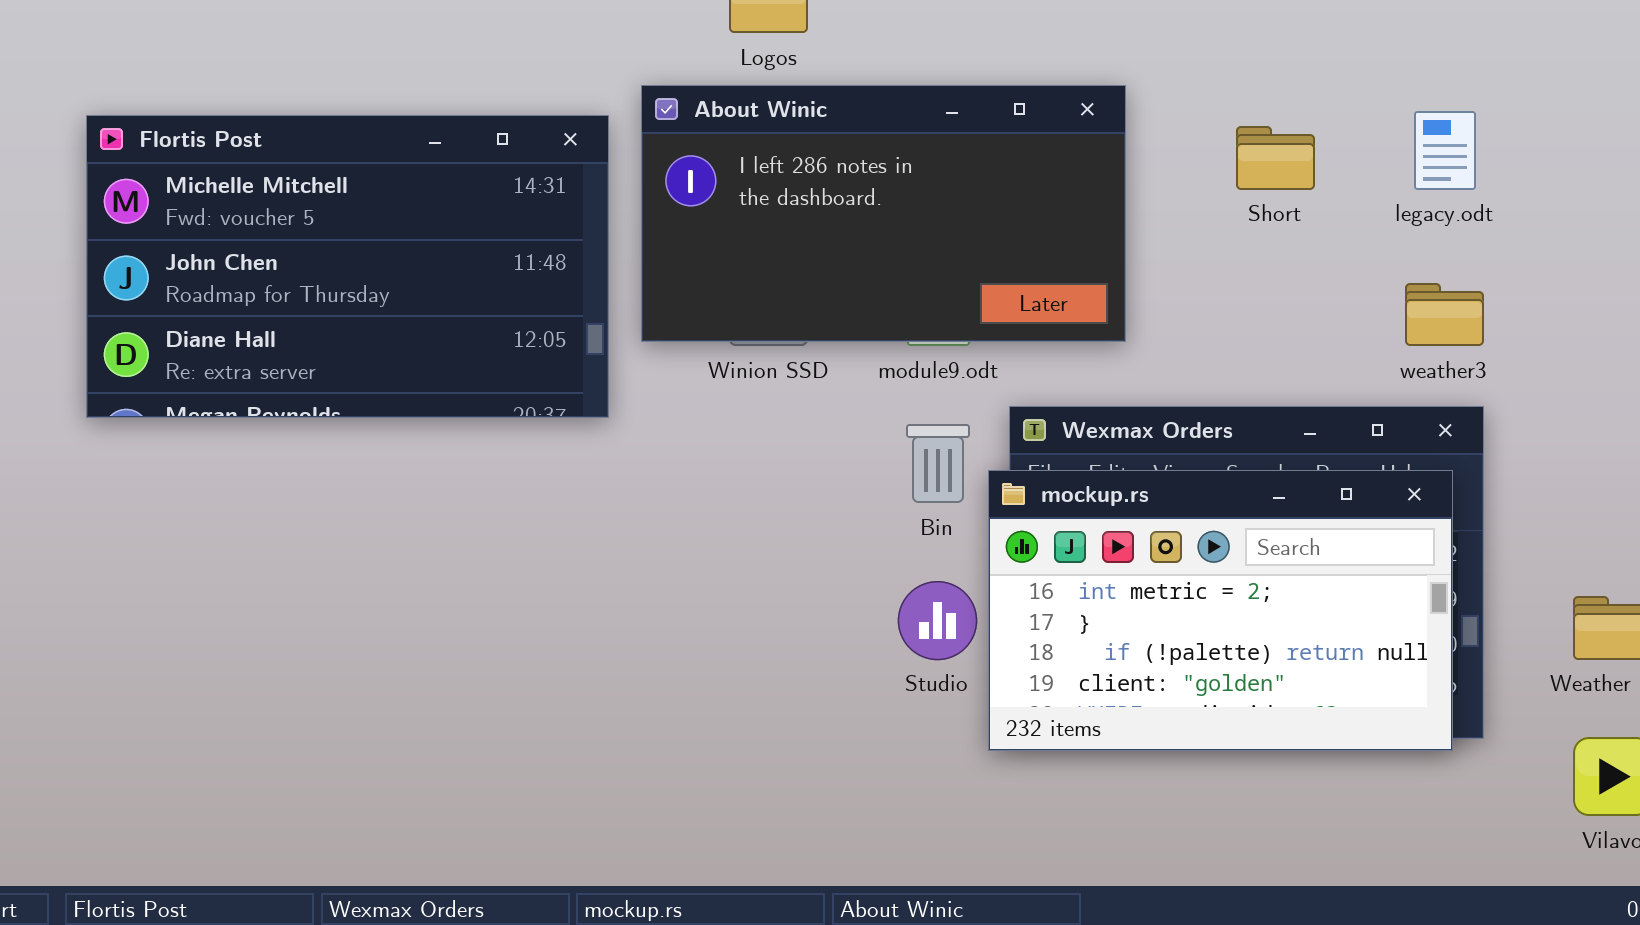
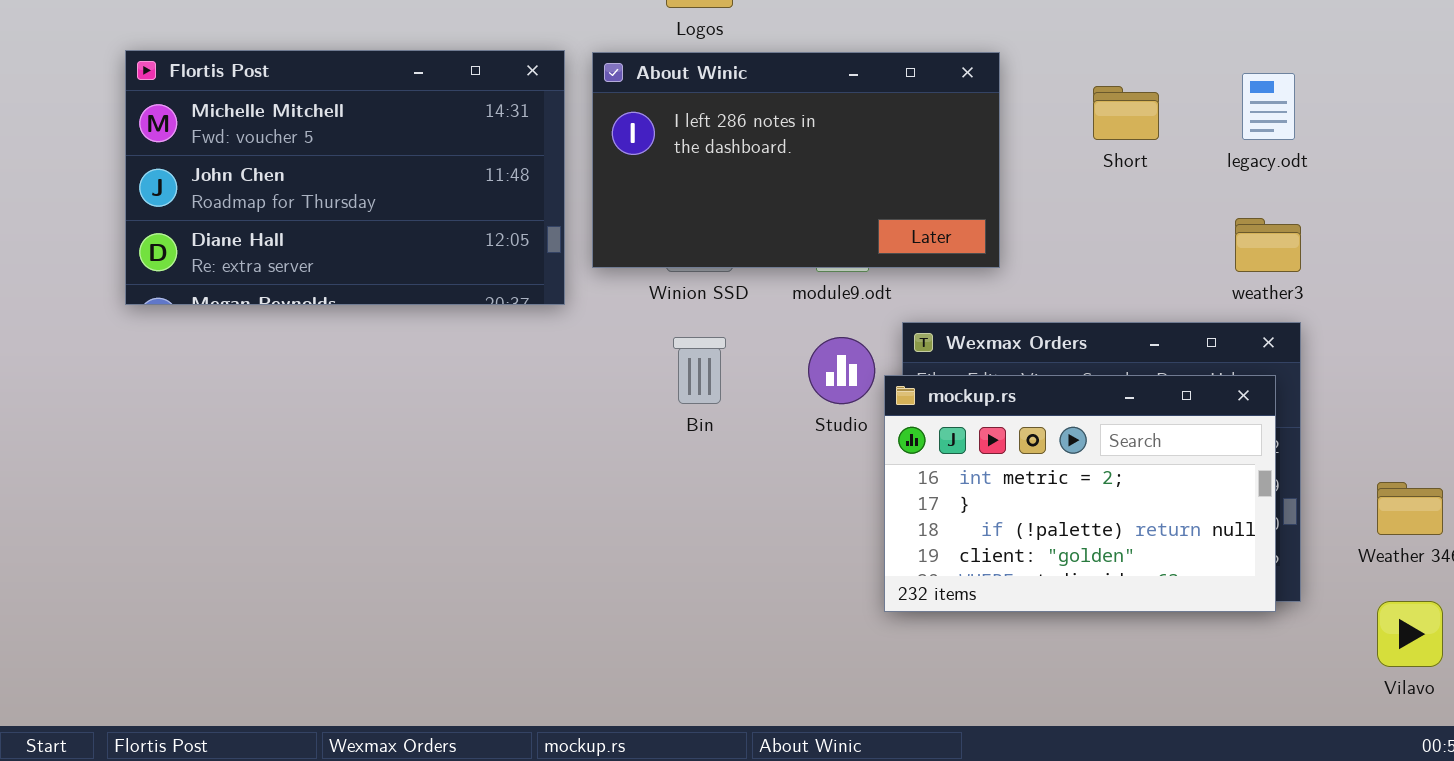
Flortis Post: [86,115,609,418] -> [125,50,565,305], moved
Bin: [906,424,970,503] -> [673,337,726,404], moved
Studio: [898,581,977,660] -> [808,337,875,404], moved

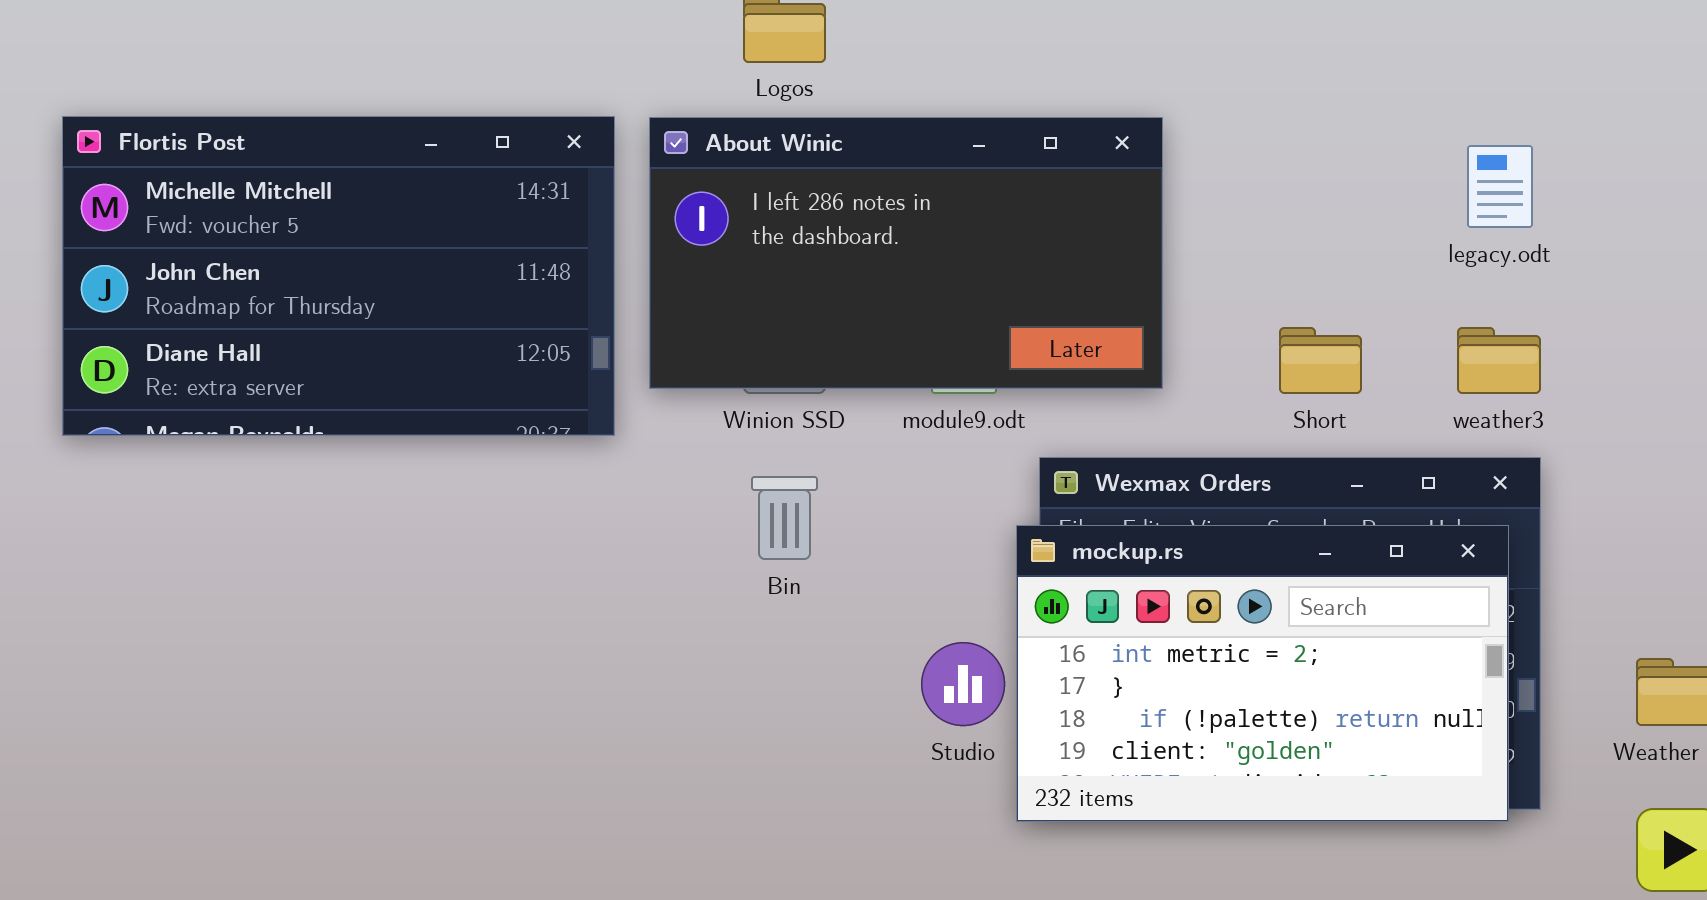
Short: [1093,86,1159,140] -> [1279,327,1362,394], moved
Studio: [808,337,875,404] -> [921,642,1005,726], moved

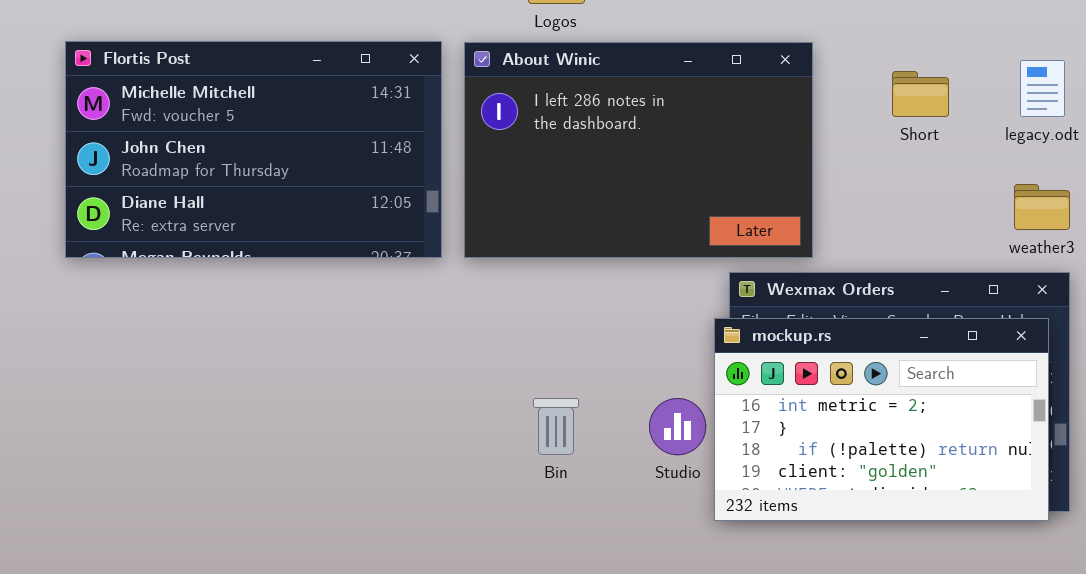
About Winic: [649,117,1163,389] -> [464,42,813,258], resized
Short: [1279,327,1362,394] -> [892,71,949,117], moved
Bin: [751,476,818,560] -> [533,398,579,455], moved

